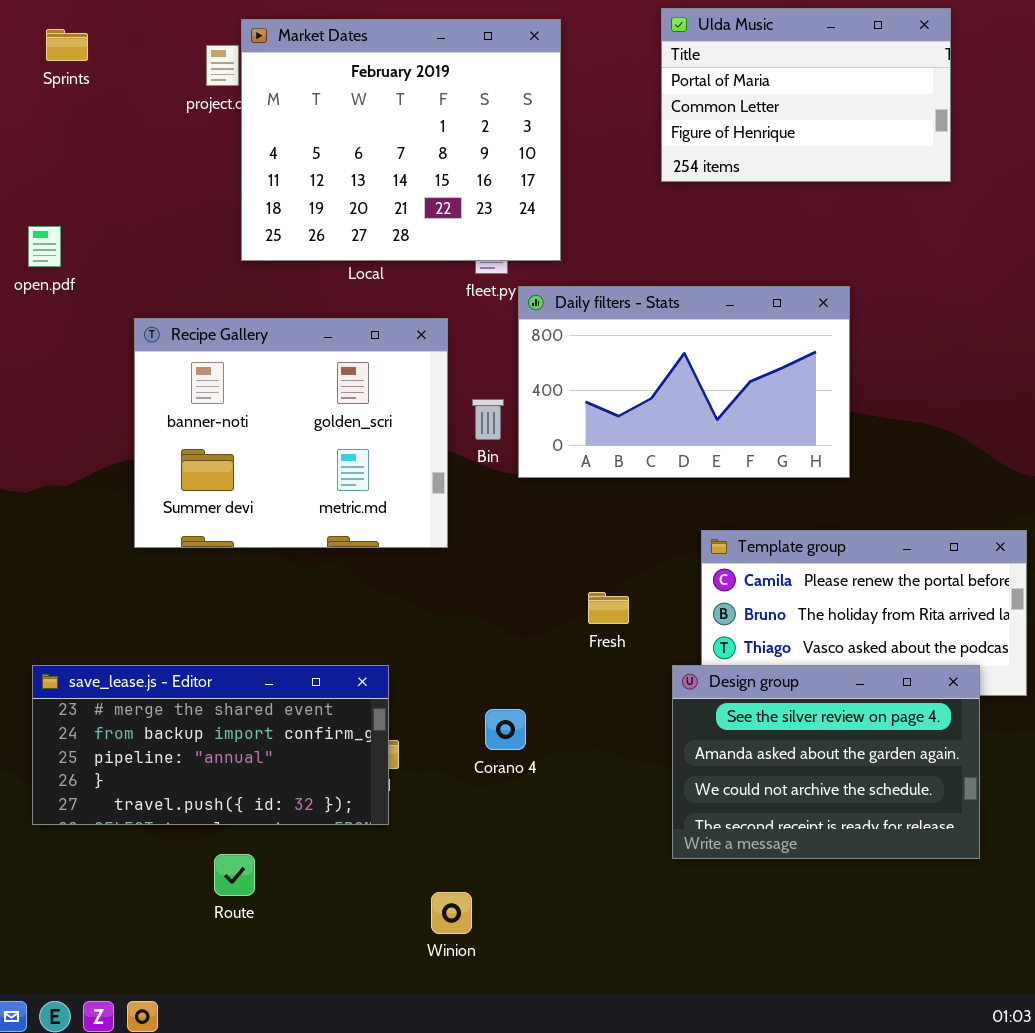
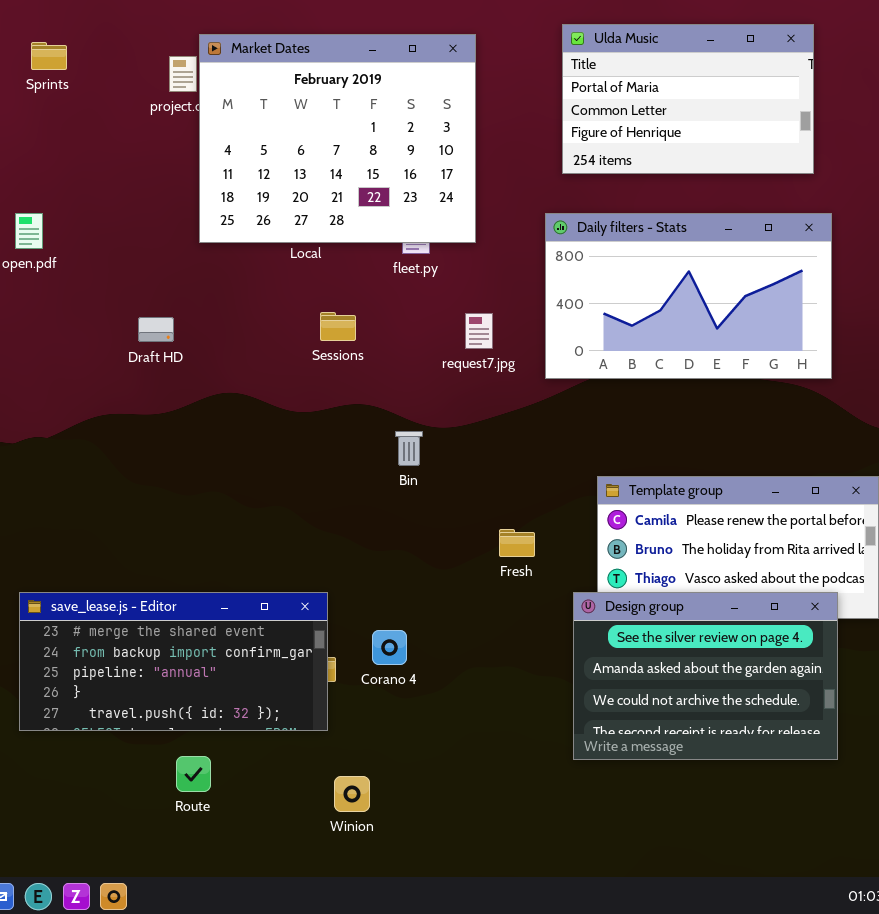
Daily filters - Stats: [518,286,850,478] -> [545,213,832,379], moved
Recipe Gallery: [134,318,448,548] -> none, closed
Bin: [472,399,504,440] -> [395,431,423,466], moved
Corano 4: [485,709,526,750] -> [372,630,407,665], moved
Winion: [431,892,472,934] -> [334,776,370,812], moved

